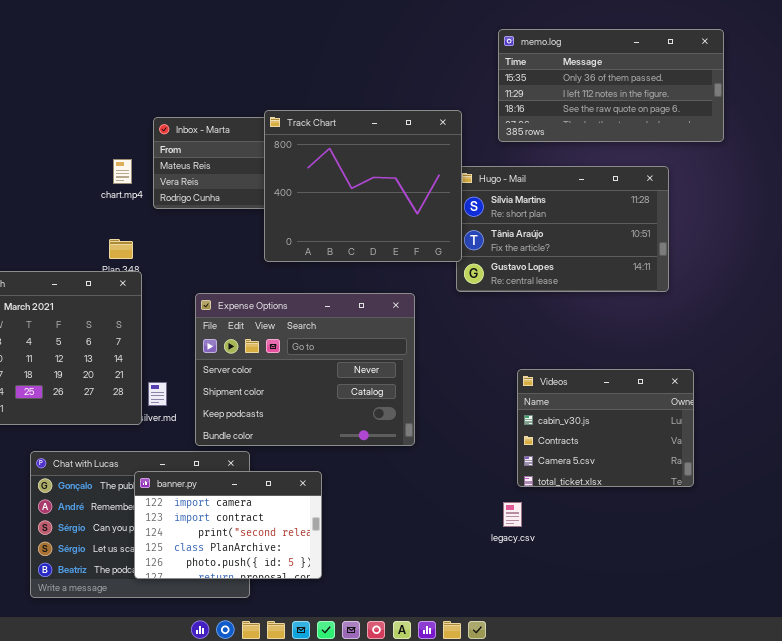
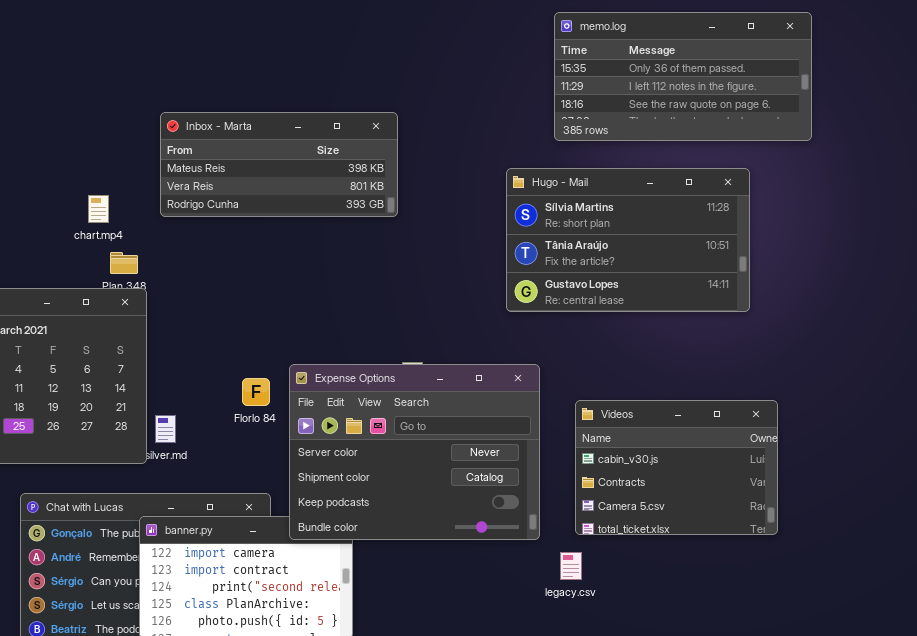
Track Chart: [264,110,462,262] -> none, closed
chart.mp4: [113,159,132,184] -> [88,195,109,223], moved
Expense Options: [195,293,415,446] -> [289,364,540,540], moved

